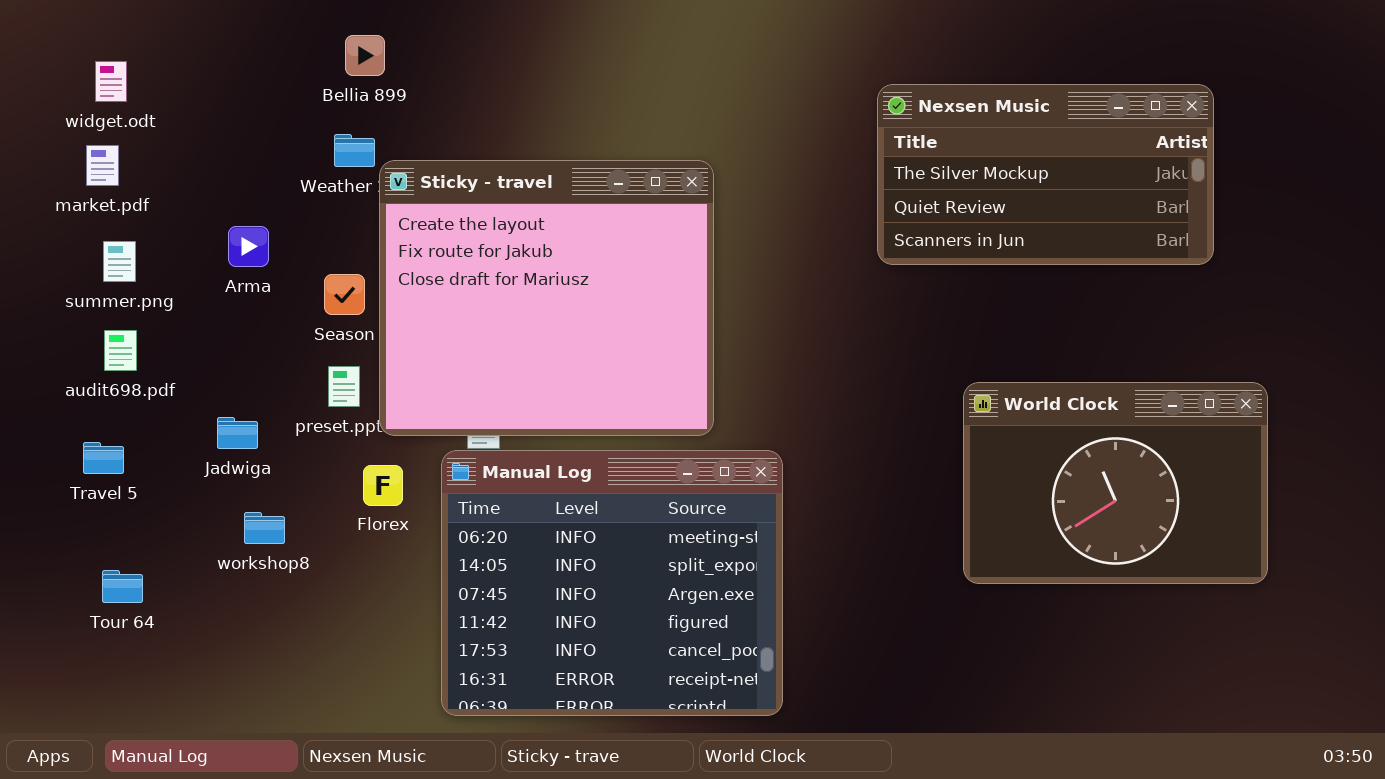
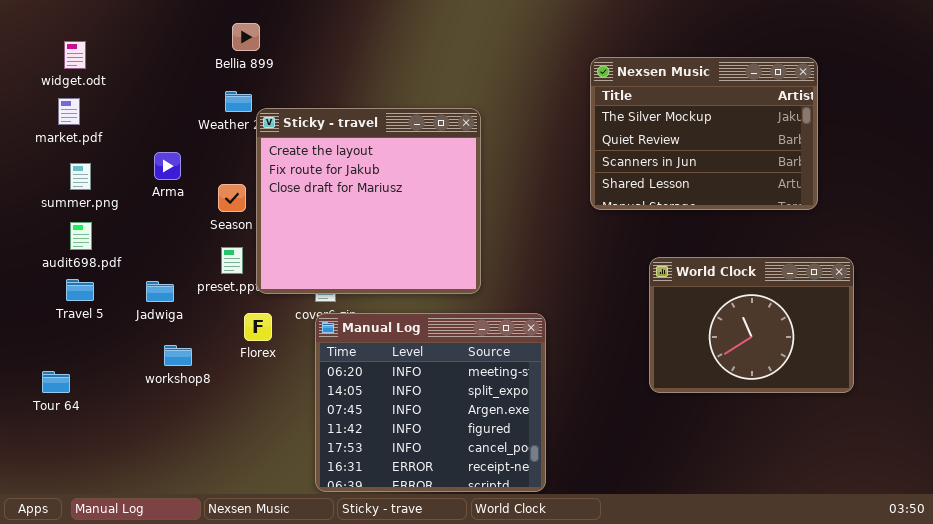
Nexsen Music: [877,84,1214,265] -> [590,57,818,210], resized
Travel 5: [83,442,124,474] -> [66,279,94,301], moved
Manual Log: [441,450,783,716] -> [315,313,546,492], moved
Tour 64: [102,570,143,603] -> [42,371,70,393], moved

